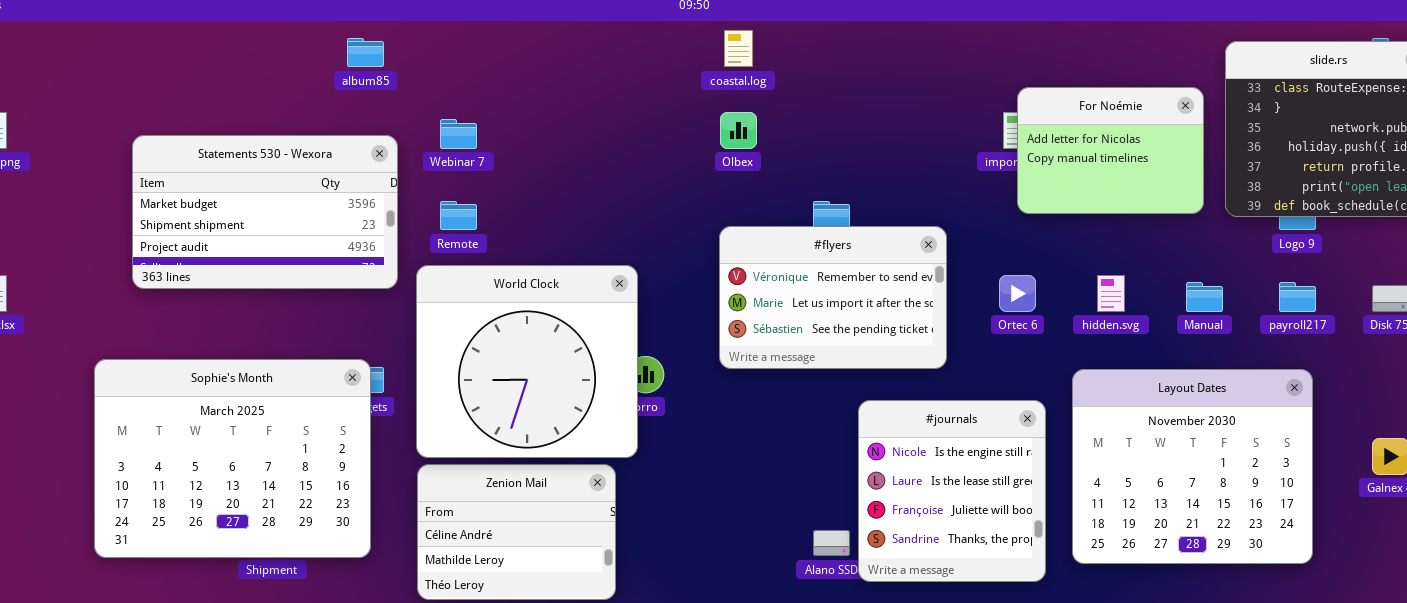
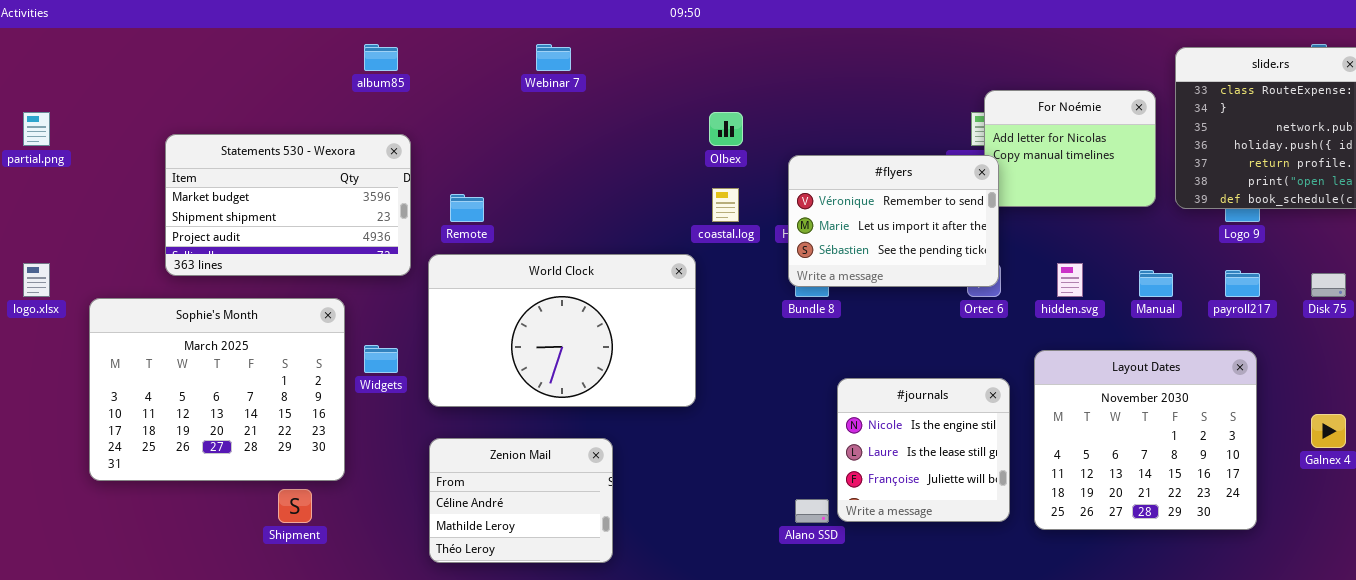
coastal.log: [724,30,753,67] -> [712,188,739,222], moved
Webinar 7: [440,119,477,149] -> [536,44,571,71], moved
#flyers: [719,226,947,369] -> [788,155,999,287], moved
World Clock: [416,265,638,458] -> [428,254,696,407], resized
Sophie's Month: [94,359,371,558] -> [89,298,345,481], moved
#journals: [858,400,1046,582] -> [837,378,1010,522], resized

